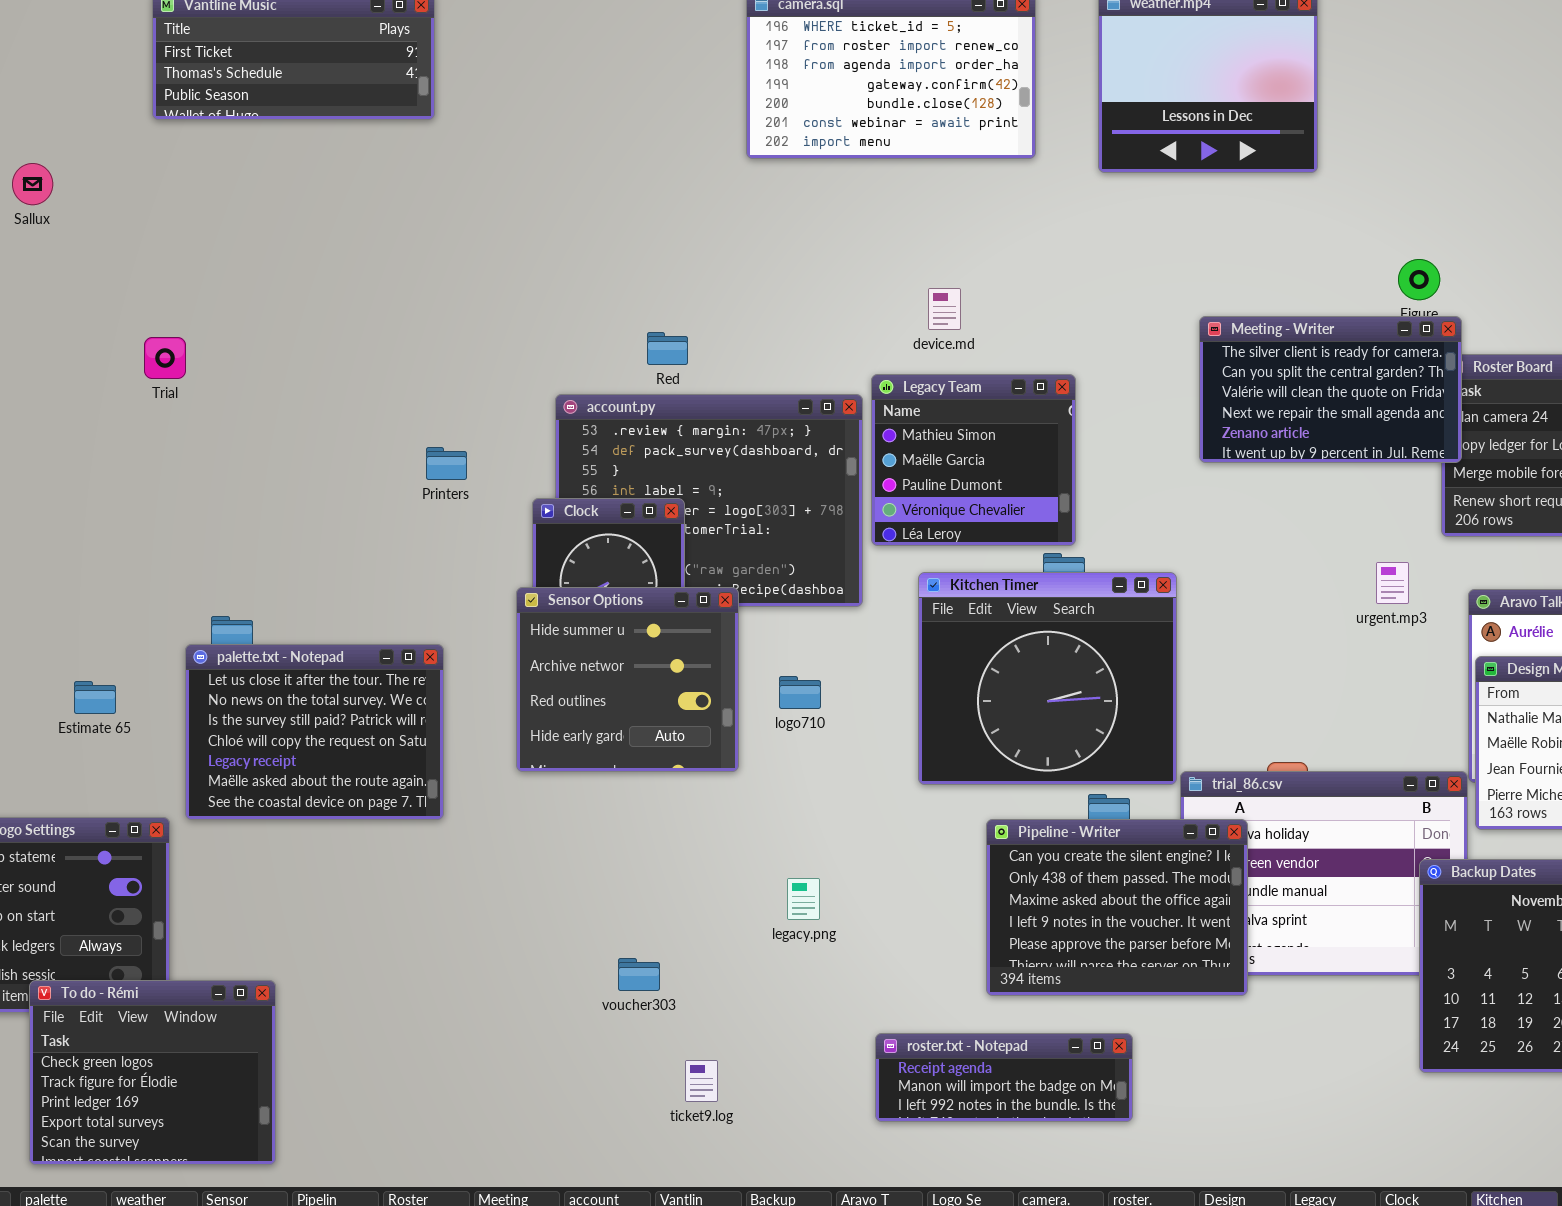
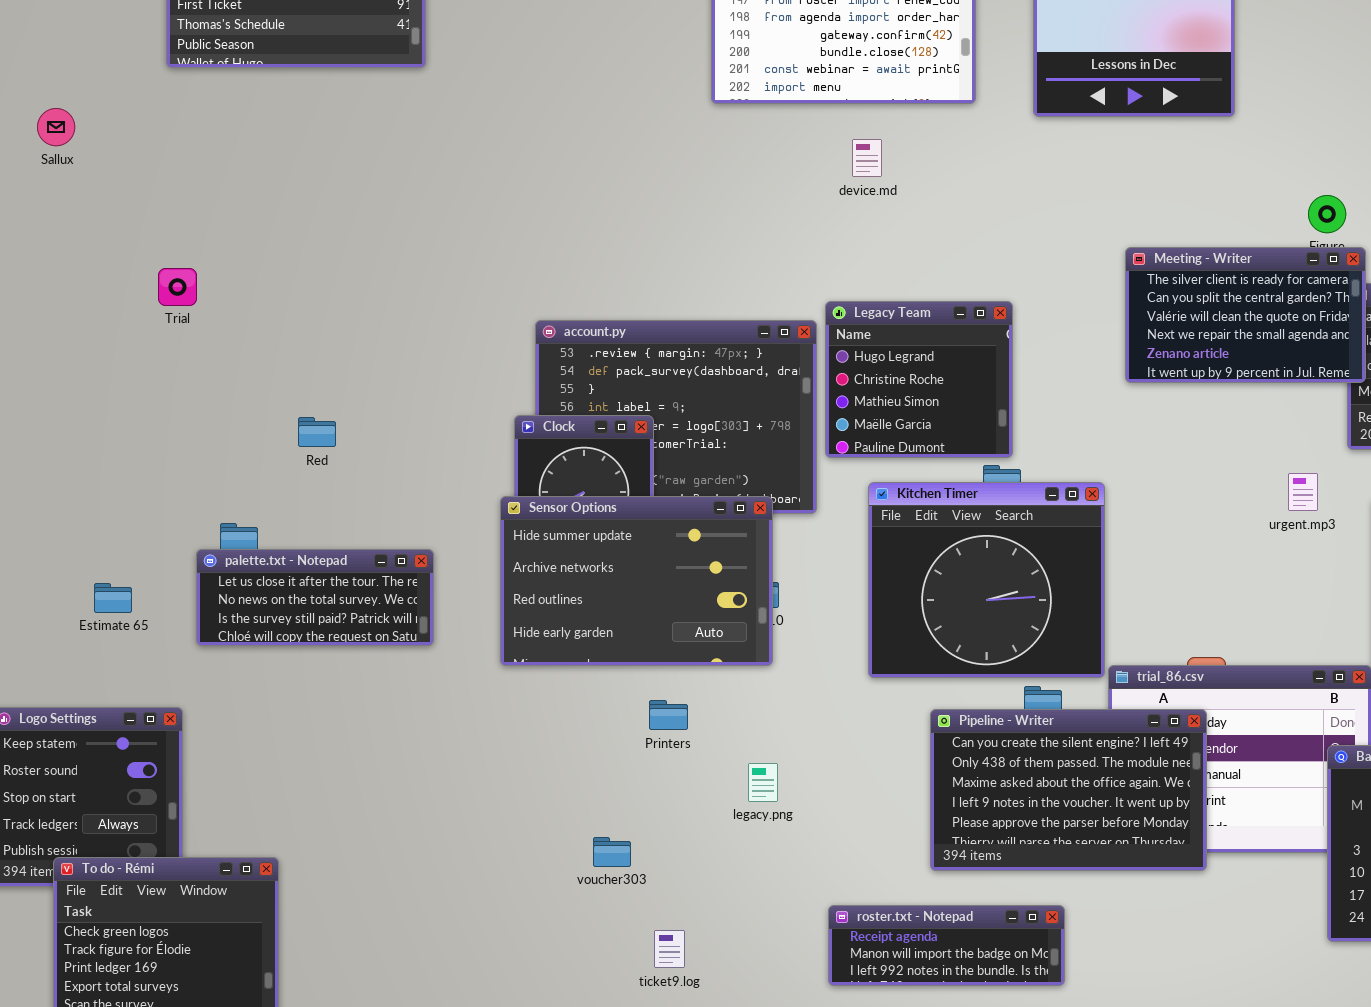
device.md: [928,288,961,330] -> [852,139,882,177], moved
Red: [647,332,688,365] -> [298,417,336,447], moved
Legacy Team: [871,374,1076,546] -> [825,301,1013,458], scrolled up 2 rows
Printers: [426,447,467,480] -> [649,700,688,730], moved
Sensor Options: [516,587,739,772] -> [500,496,773,666], resized
palette.txt - Notepad: [185,644,444,820] -> [196,549,434,646], resized
Pipeline - Writer: [986,819,1248,996] -> [930,709,1207,871], resized

